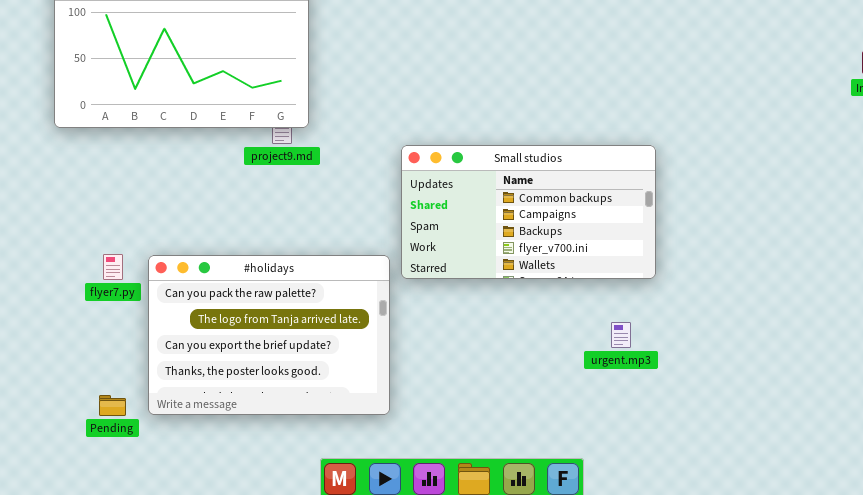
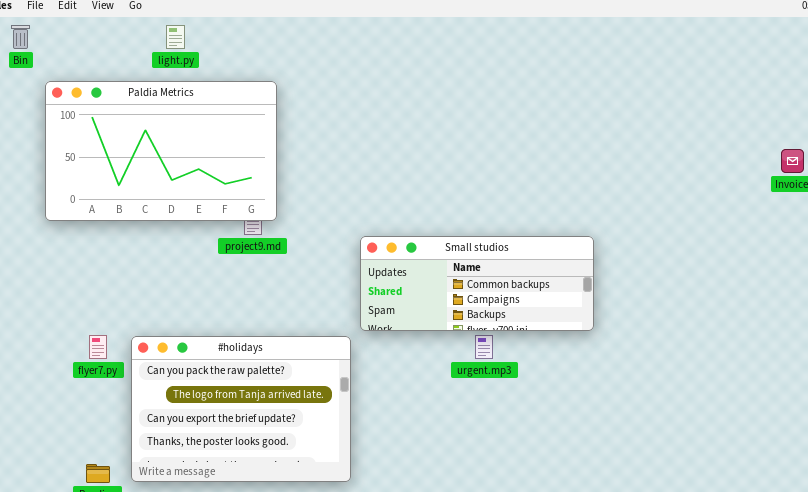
Small studios: [401,145,656,279] -> [360,236,594,331], resized
urgent.mp3: [611,322,631,348] -> [475,335,493,359], moved

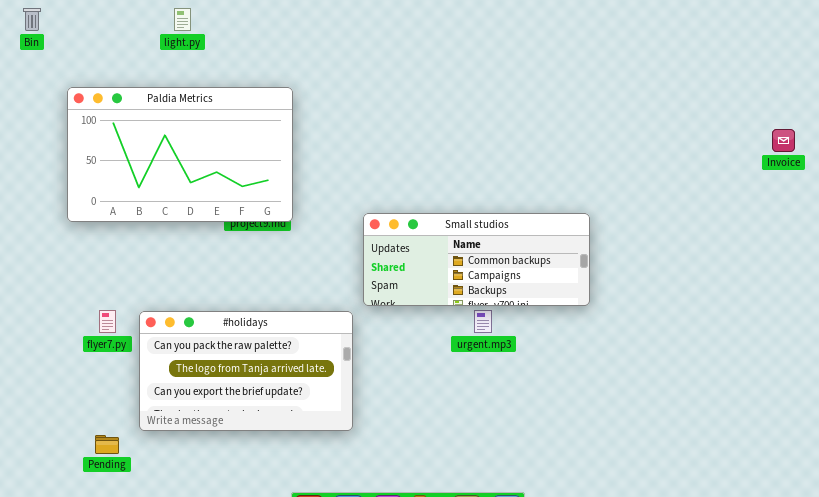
Paldia Metrics: [45,81,277,221] -> [67,87,293,222], moved
#holidays: [131,336,351,482] -> [139,311,353,431], resized

